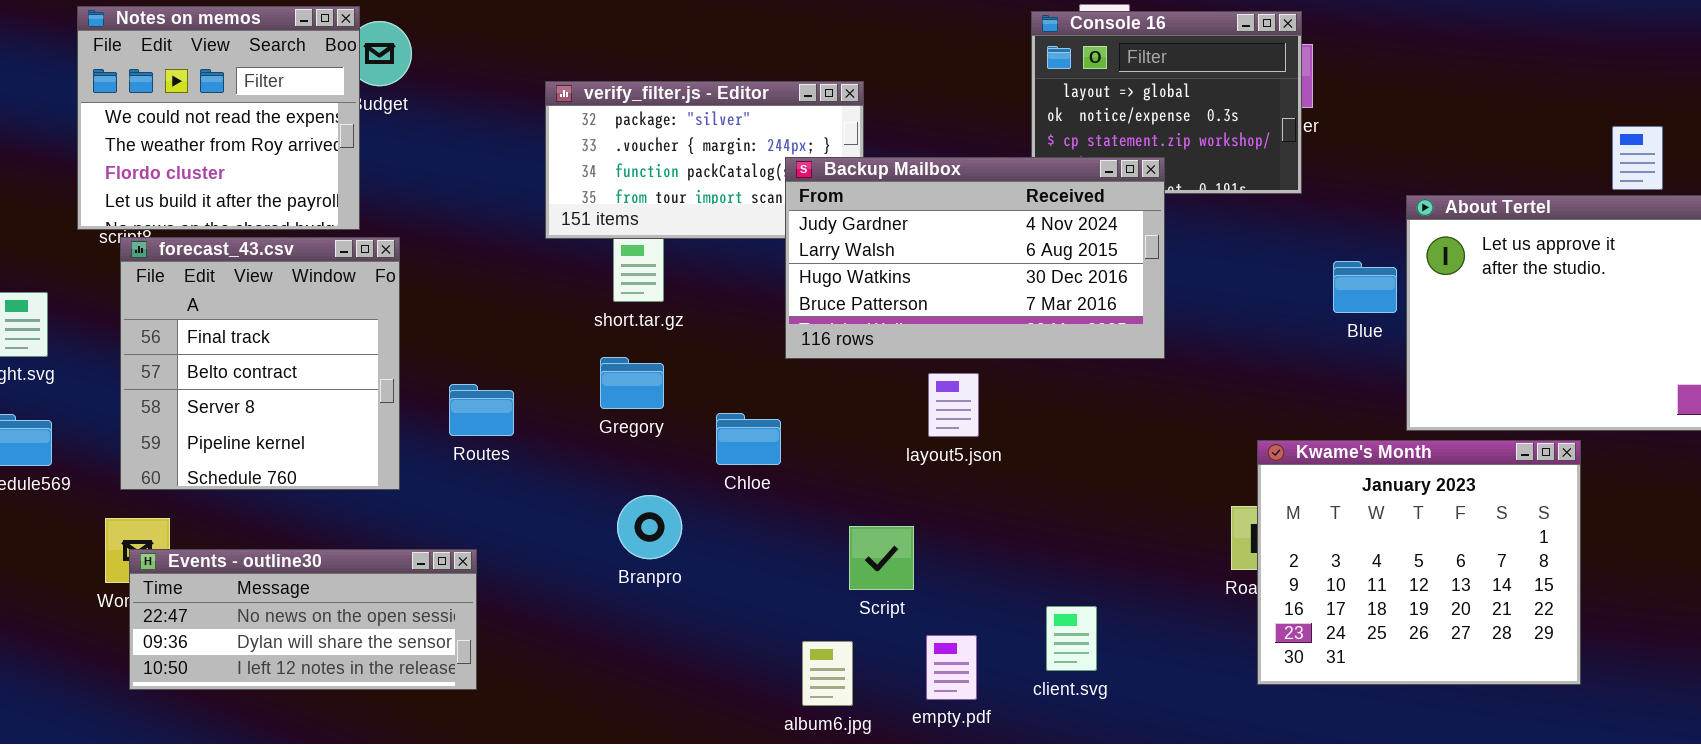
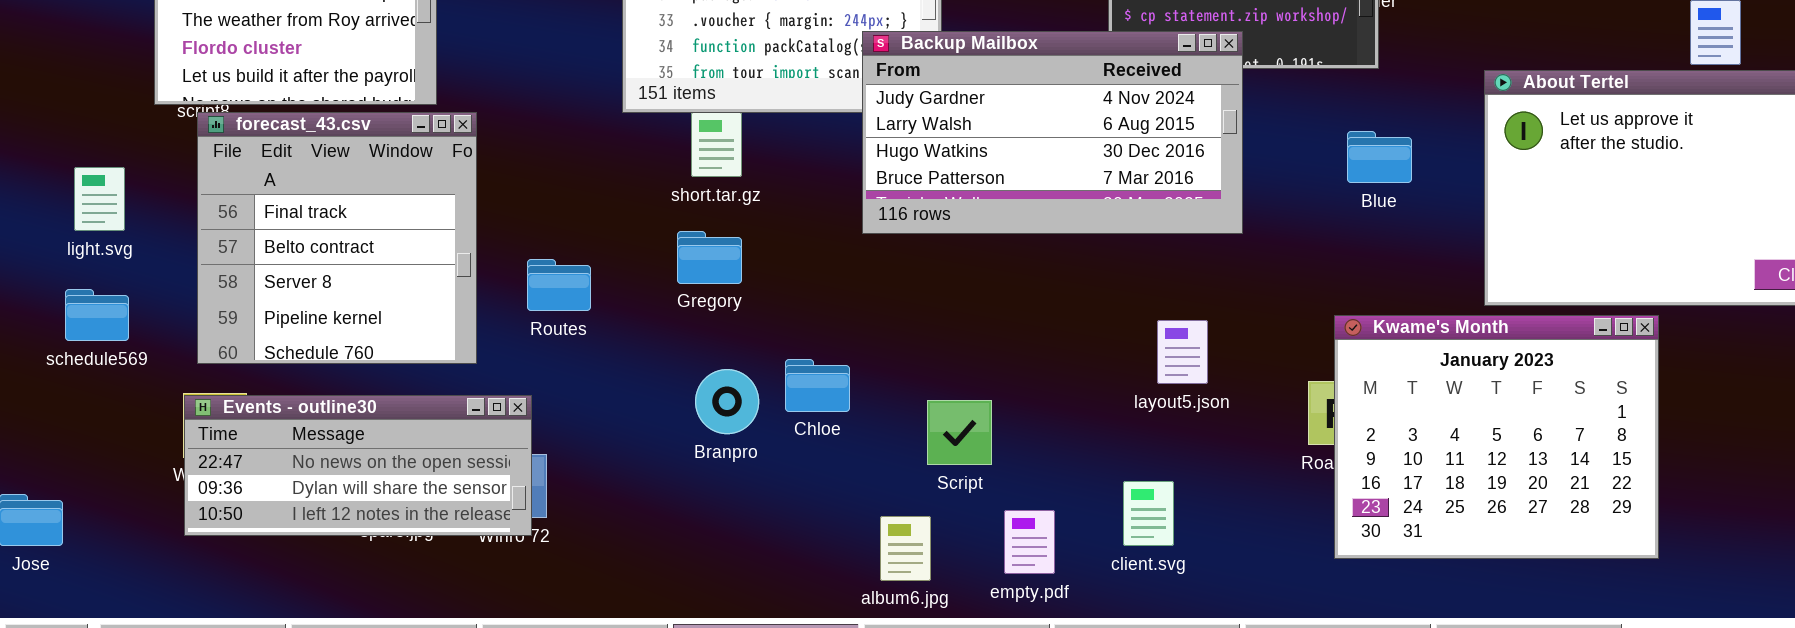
Blue: [1333,261,1397,313] -> [1347,131,1412,183], moved
layout5.json: [928,373,979,437] -> [1157,320,1208,384], moved
Chloe: [716,413,781,465] -> [785,359,850,412], moved
Events - outline30: [129,549,477,690] -> [184,395,532,536], moved

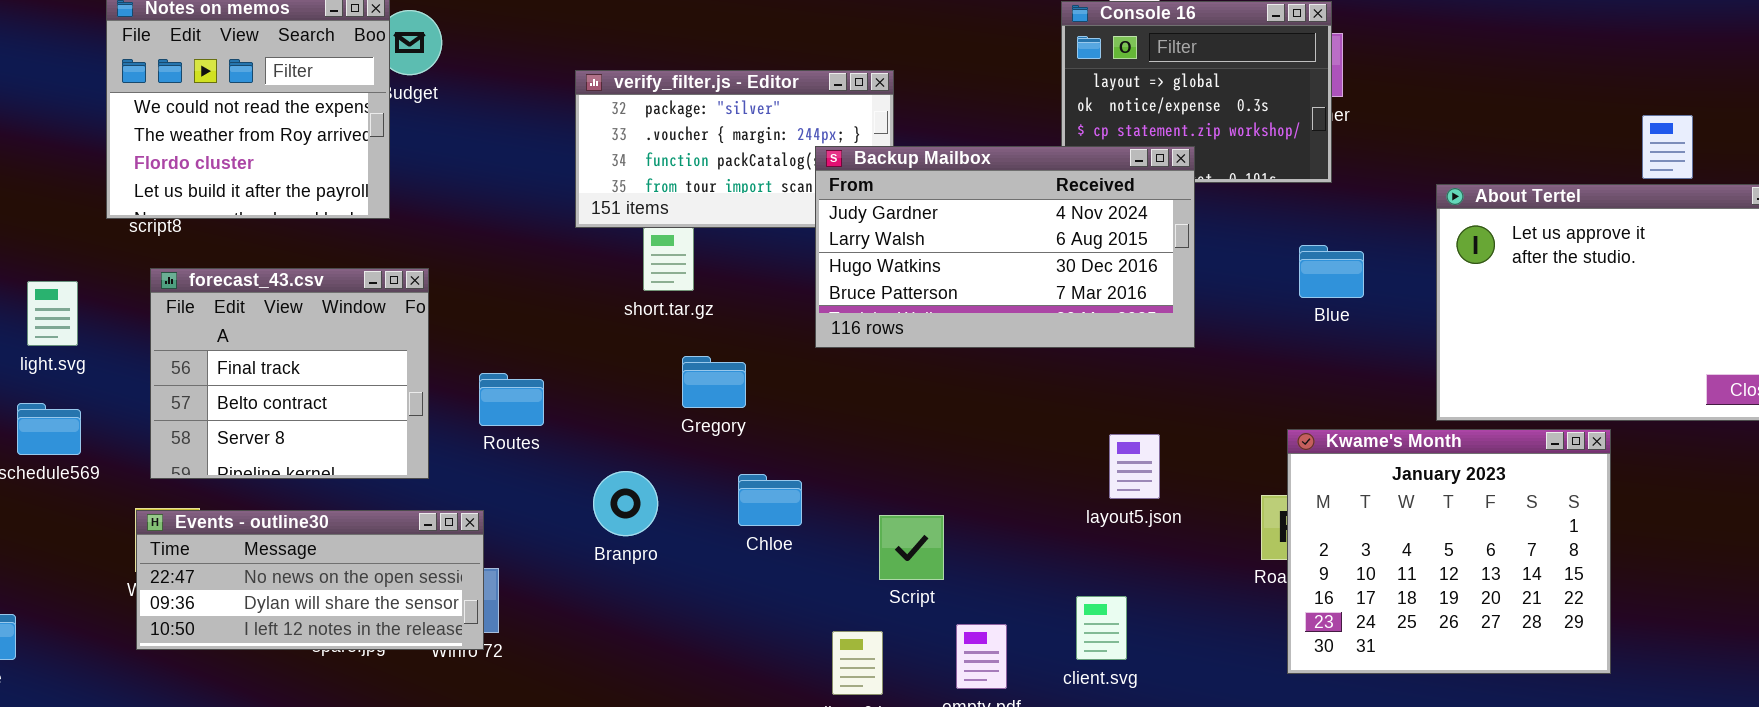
forecast_43.csv: [197,112,477,364] -> [150,268,429,479], resized
Gregory: [677,231,742,284] -> [682,356,746,408], moved
Branpro: [695,369,759,434] -> [593,471,658,536], moved

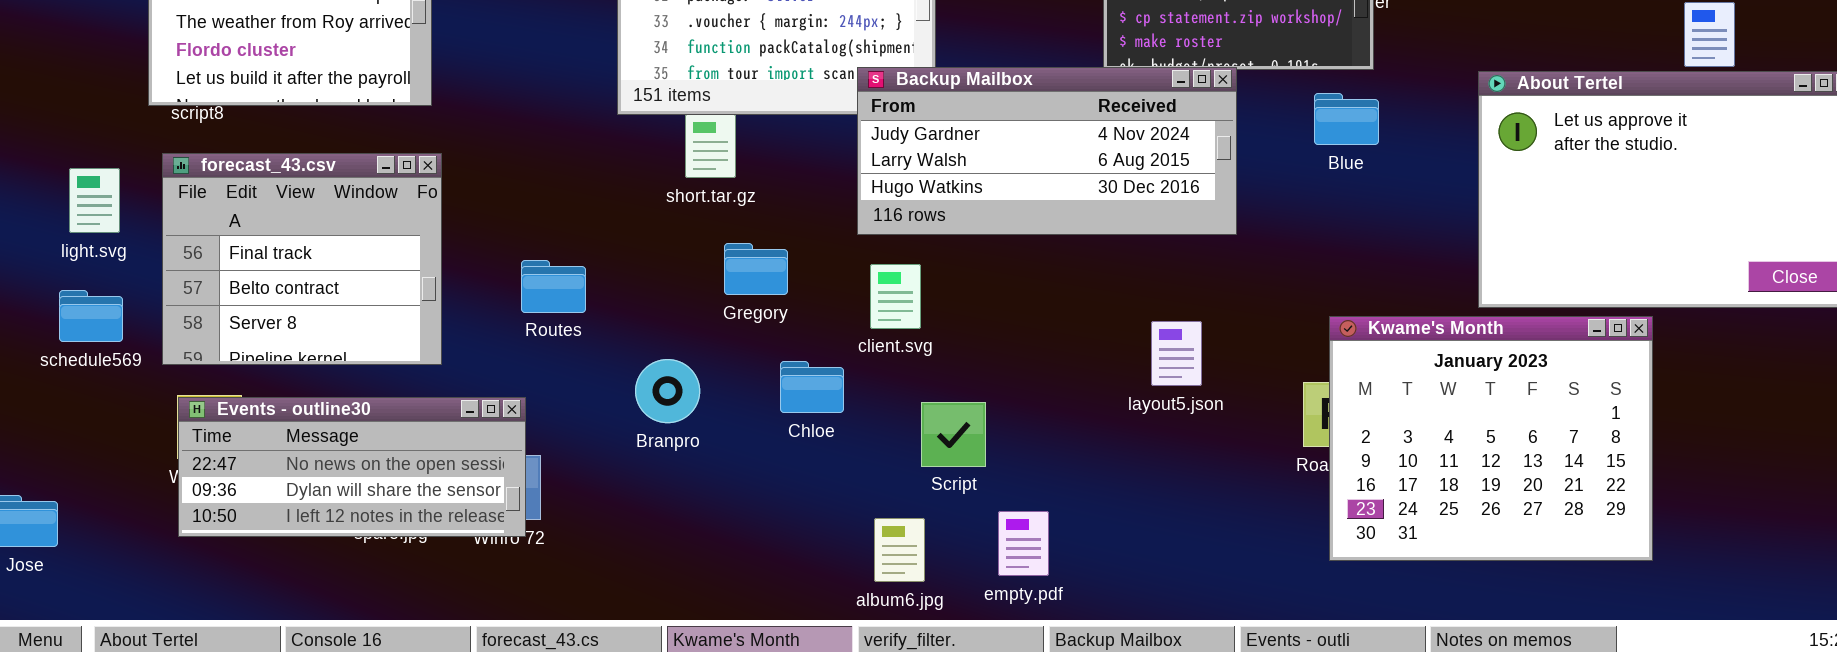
Backup Mailbox: [815,146,1195,348] -> [857,67,1237,235], resized
Blue: [1299,245,1364,298] -> [1314,93,1379,145], moved
forecast_43.csv: [150,268,429,479] -> [162,153,442,365], moved
client.svg: [1076,596,1127,660] -> [870,264,921,329], moved

